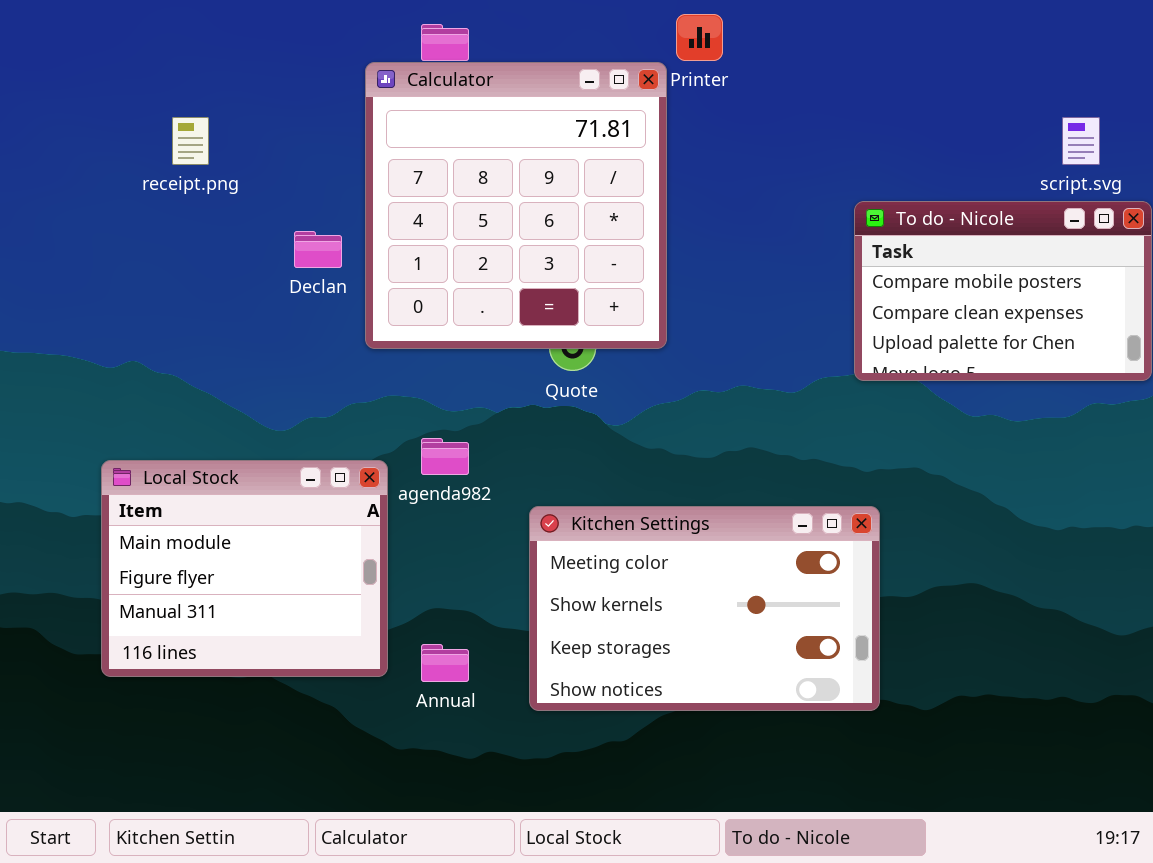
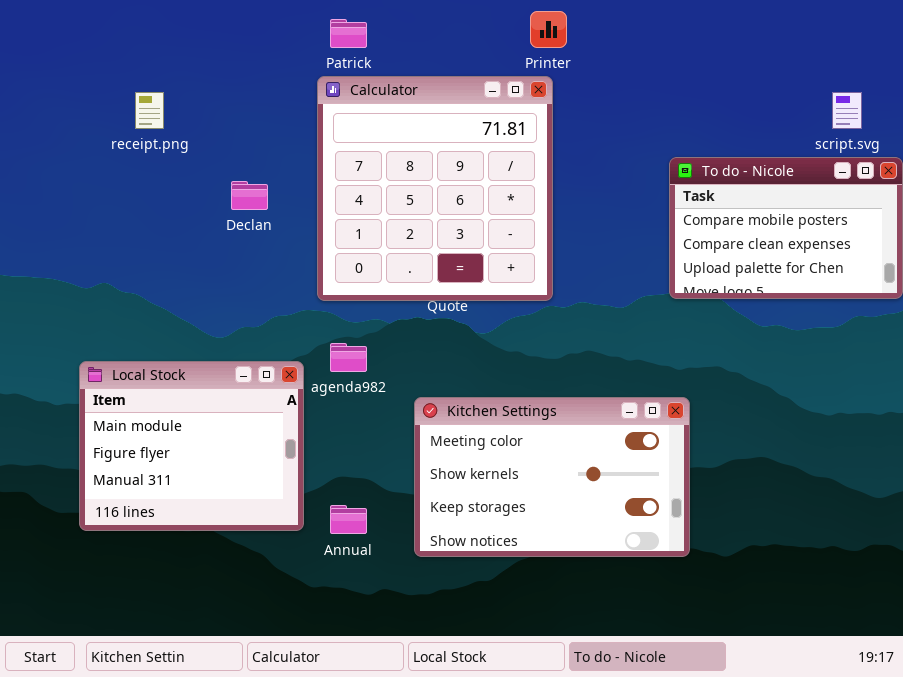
Calculator: [365,62,667,349] -> [317,76,553,301], moved

